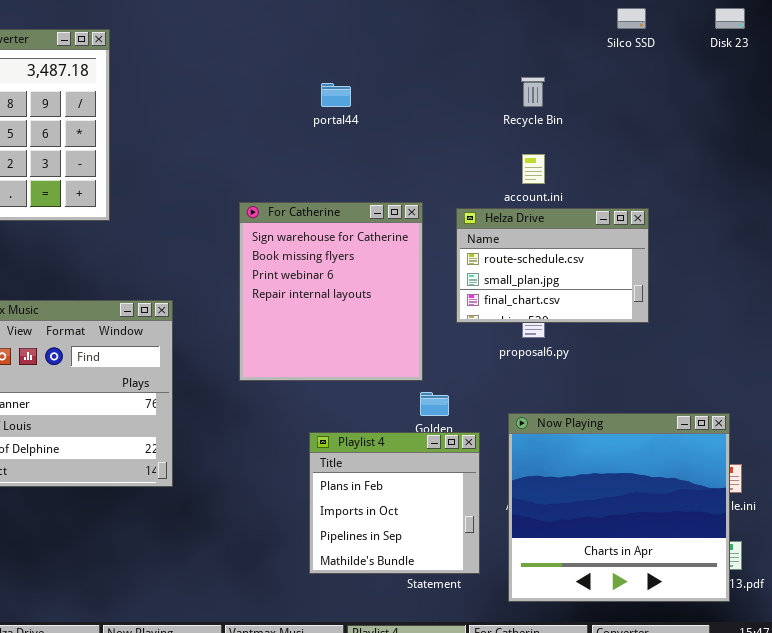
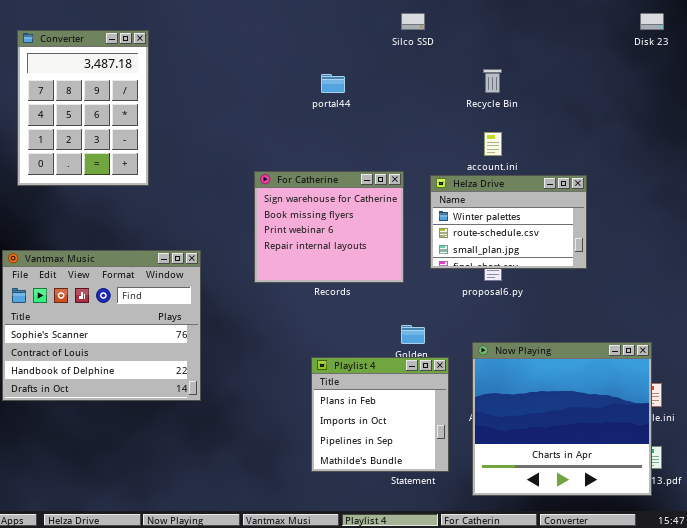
Silco SSD: [617,8,646,29] -> [401,13,425,30], moved
For Catherine: [239,202,423,381] -> [254,171,404,283], resized
Helza Drive: [456,208,649,323] -> [430,175,587,269], scrolled up 1 row

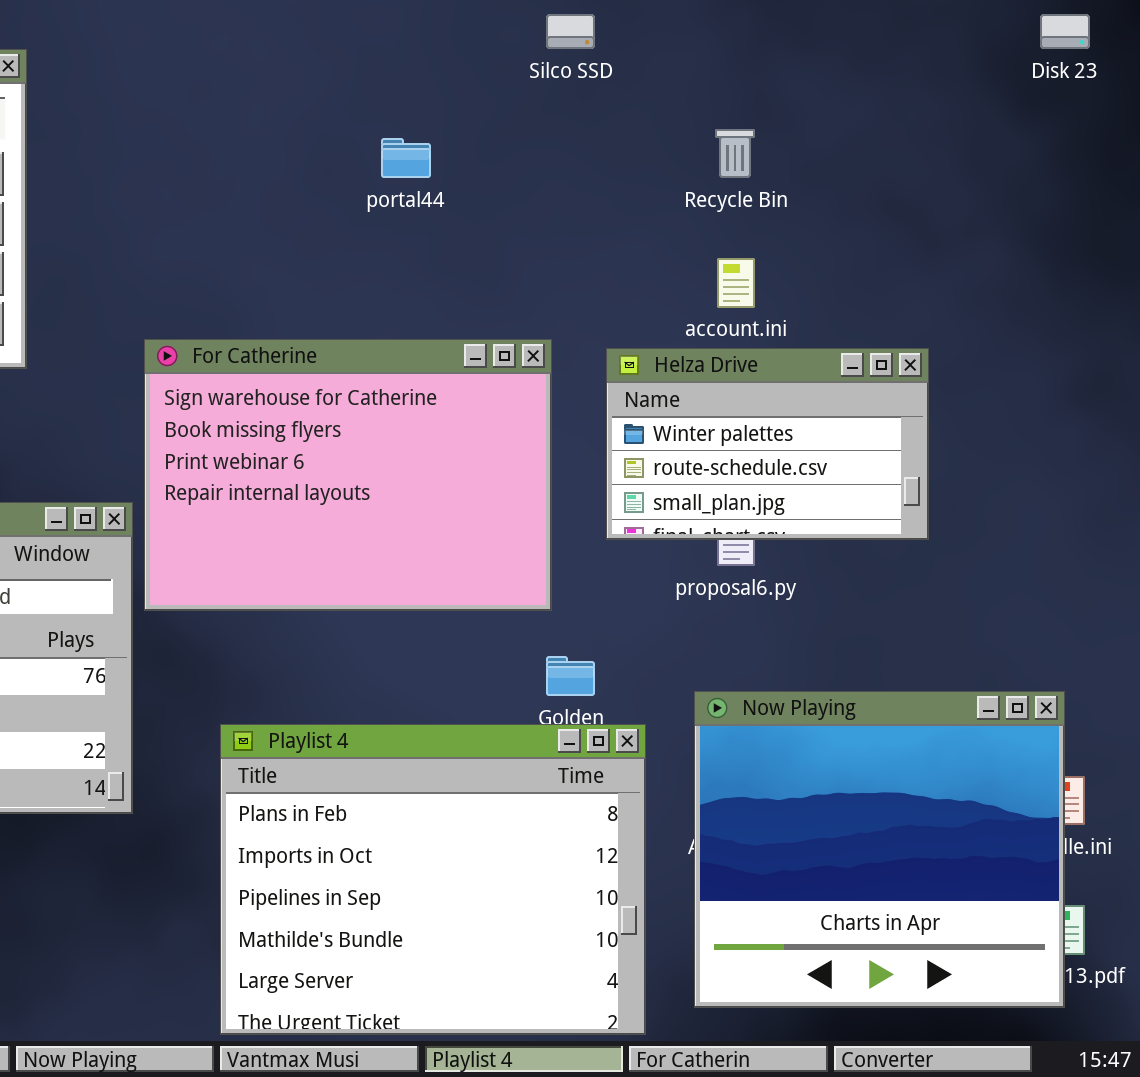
For Catherine: [254,171,404,283] -> [144,339,552,611], resized
Playlist 4: [311,357,449,472] -> [220,724,646,1035], resized

